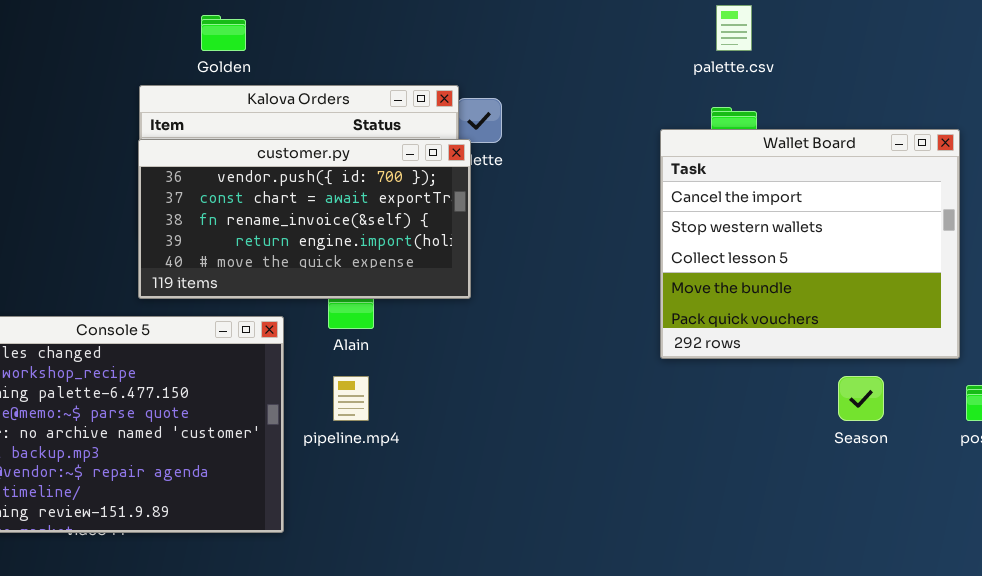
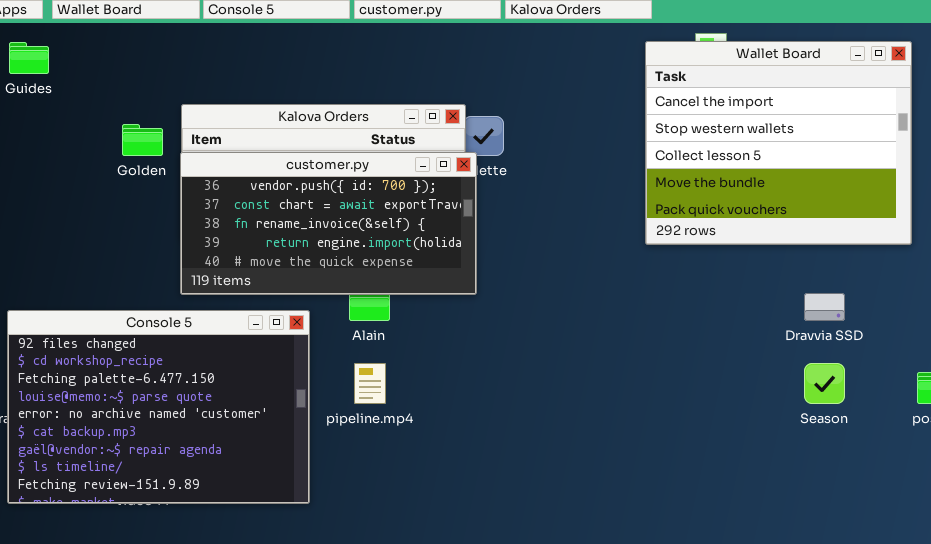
Golden: [201,15,246,51] -> [122,124,163,156], moved
Wallet Board: [660,129,960,359] -> [645,41,912,245], moved

